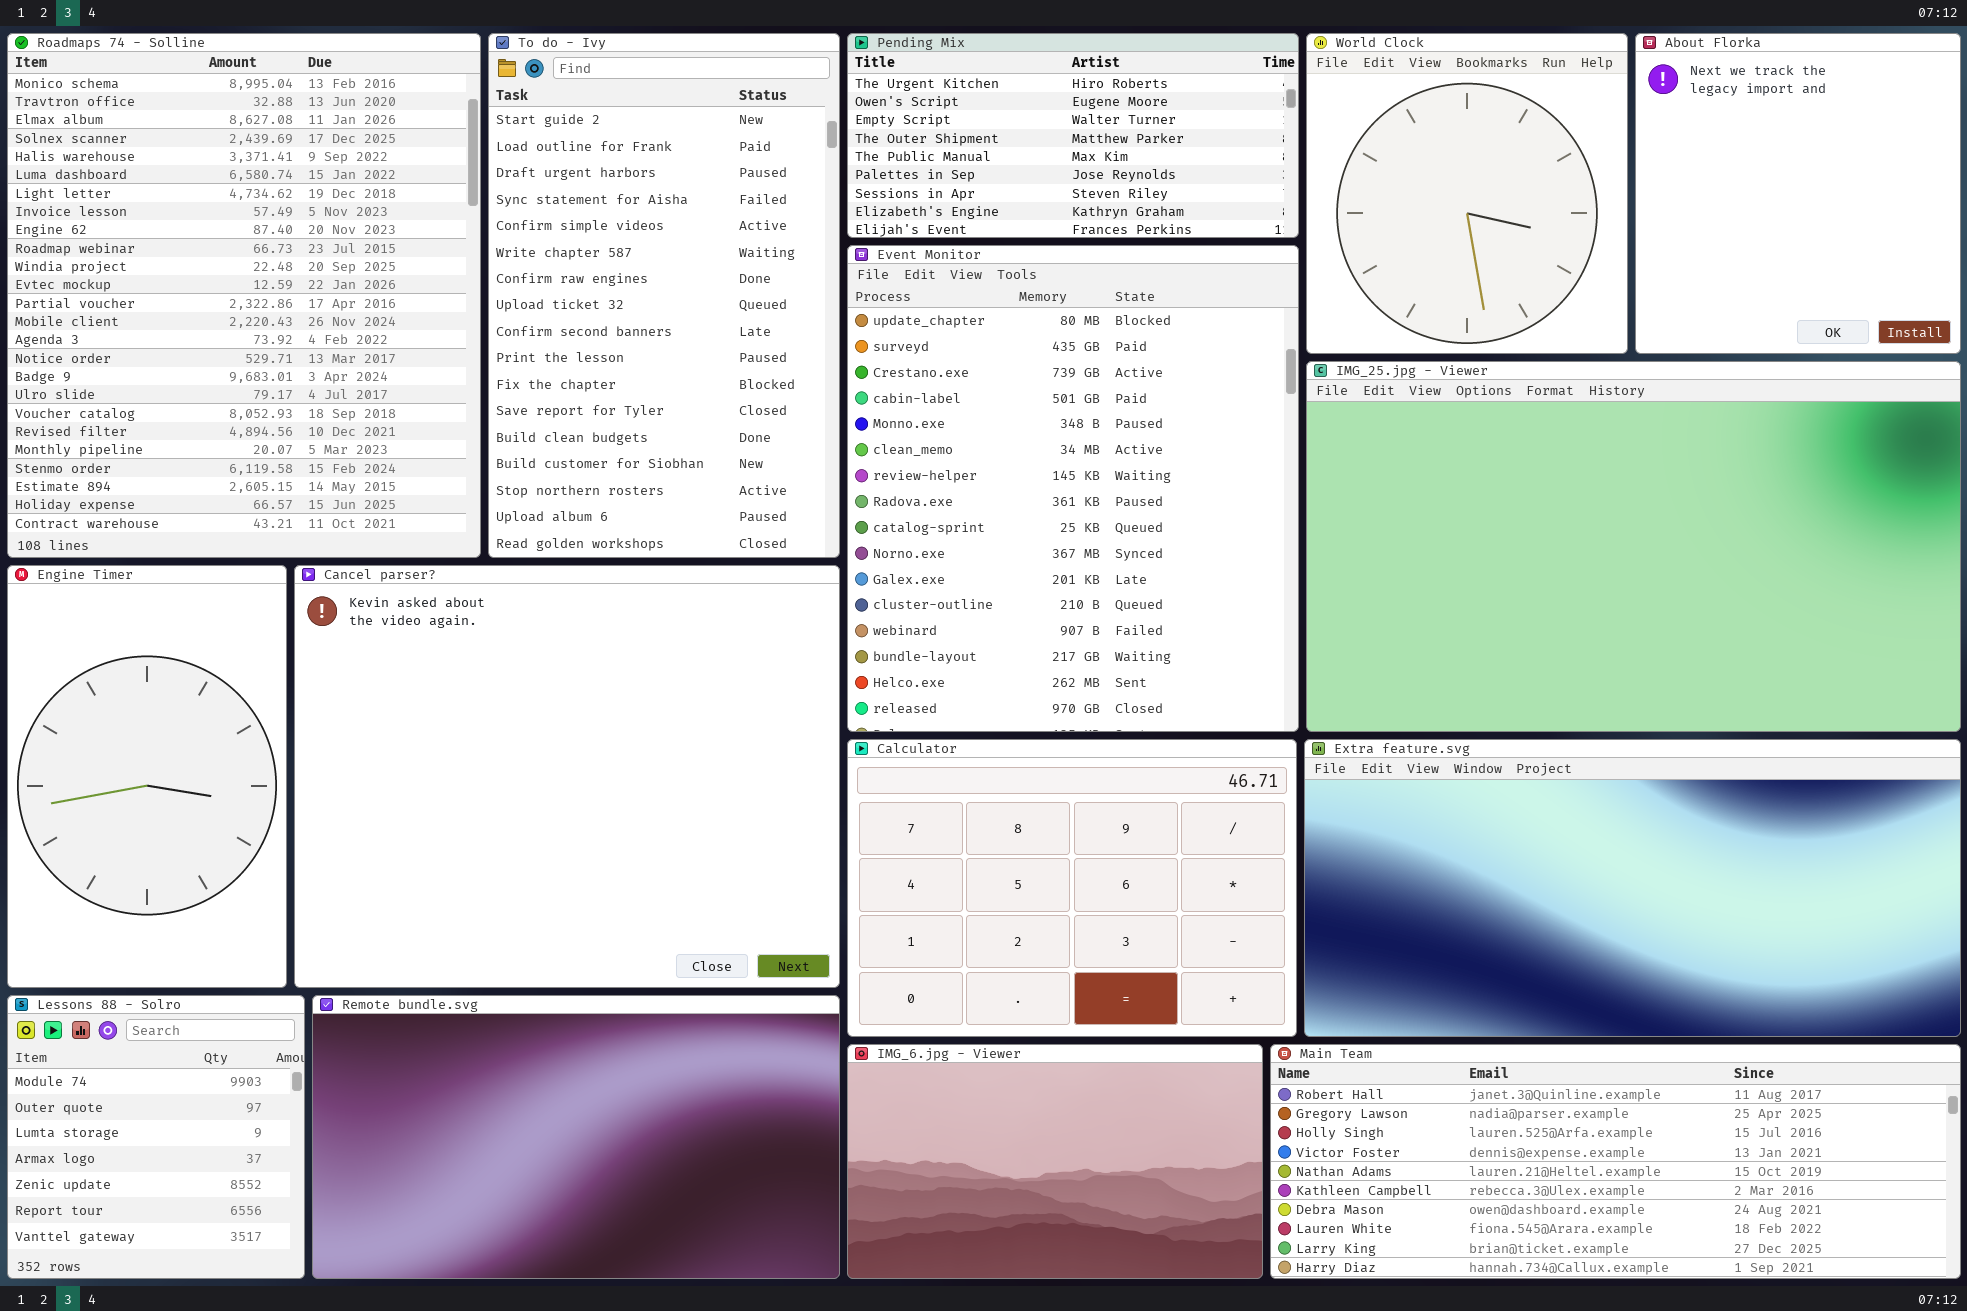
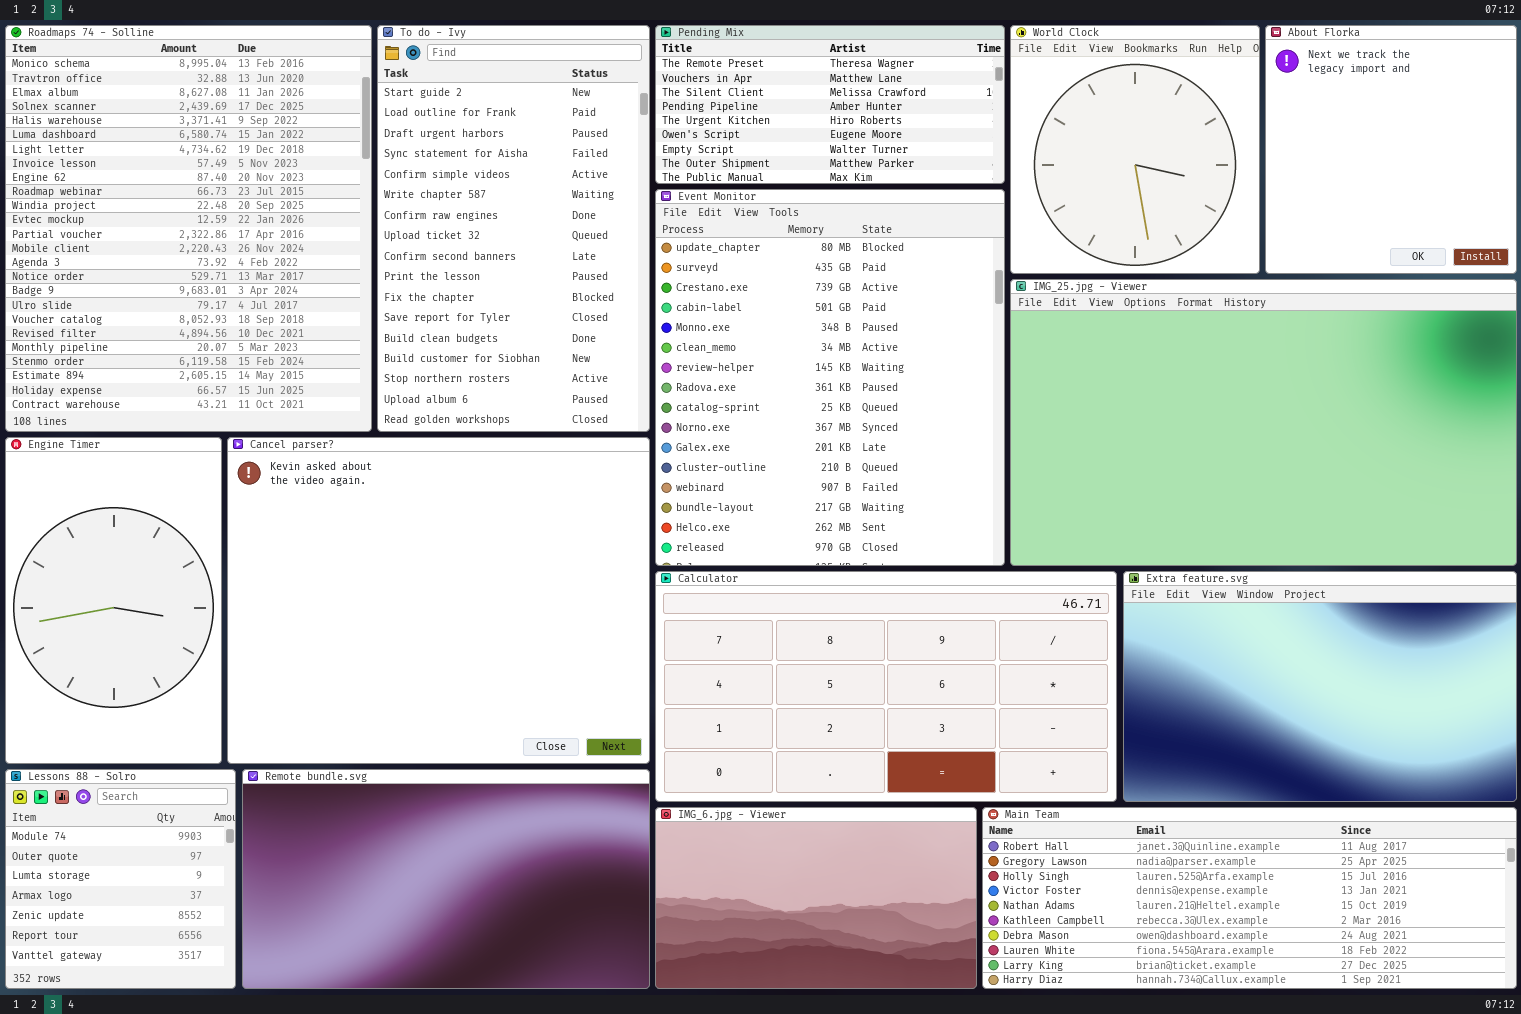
Pending Mix: [847,33,1299,238] -> [655,25,1005,184], scrolled up 4 rows
Calculator: [847,739,1297,1037] -> [655,571,1117,802], resized
Extra feature.svg: [1304,739,1961,1037] -> [1123,571,1517,802], resized

